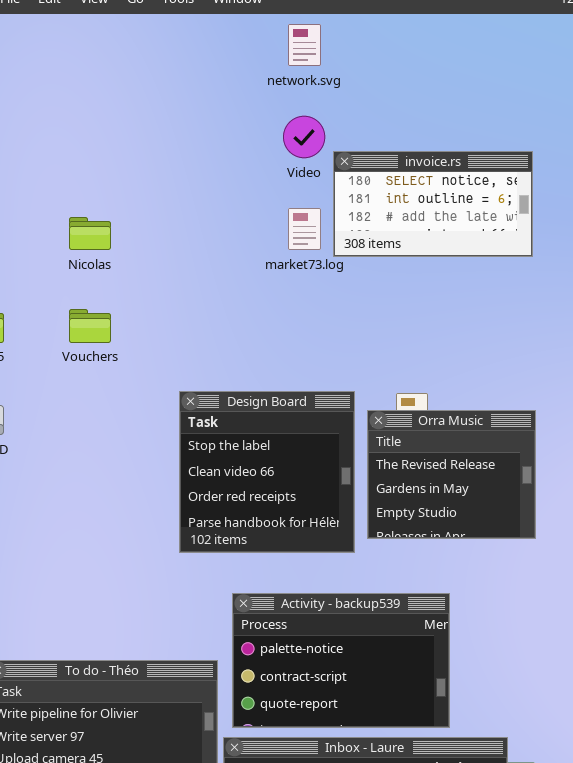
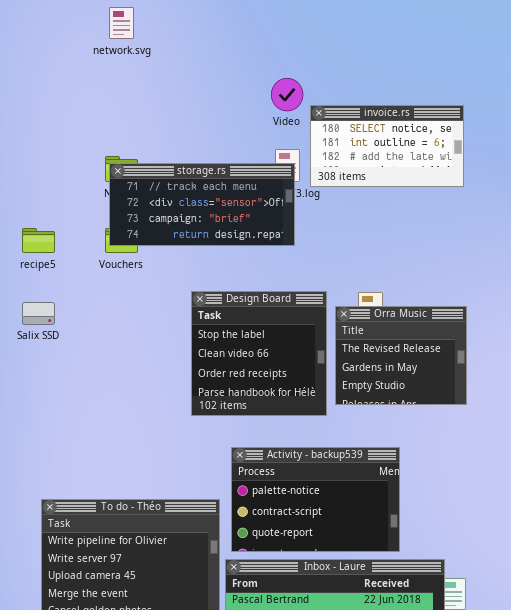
network.svg: [288,24,321,66] -> [109,7,134,39], moved
storage.rs: none -> [109,163,295,246], opened

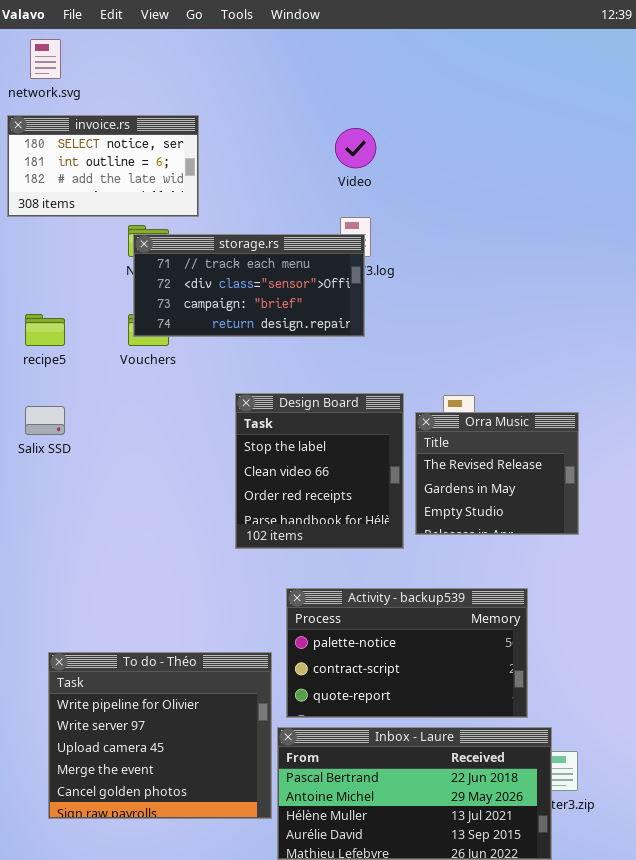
network.svg: [109,7,134,39] -> [30,39,61,79], moved
invoice.rs: [310,105,464,187] -> [7,115,199,217], moved
Activity - backup539: [231,447,400,552] -> [286,588,528,718], resized

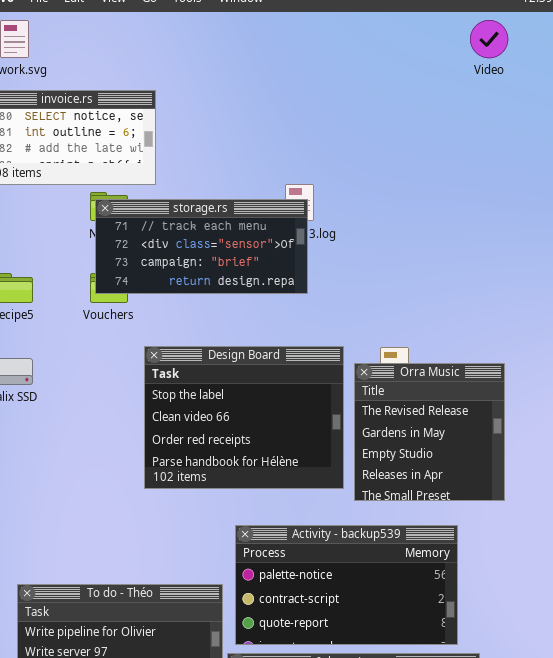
Video: [335,128,376,168] -> [470,20,508,58], moved
Design Board: [235,393,404,549] -> [144,346,344,489], resized
Orra Music: [415,412,579,535] -> [354,363,505,501], resized

